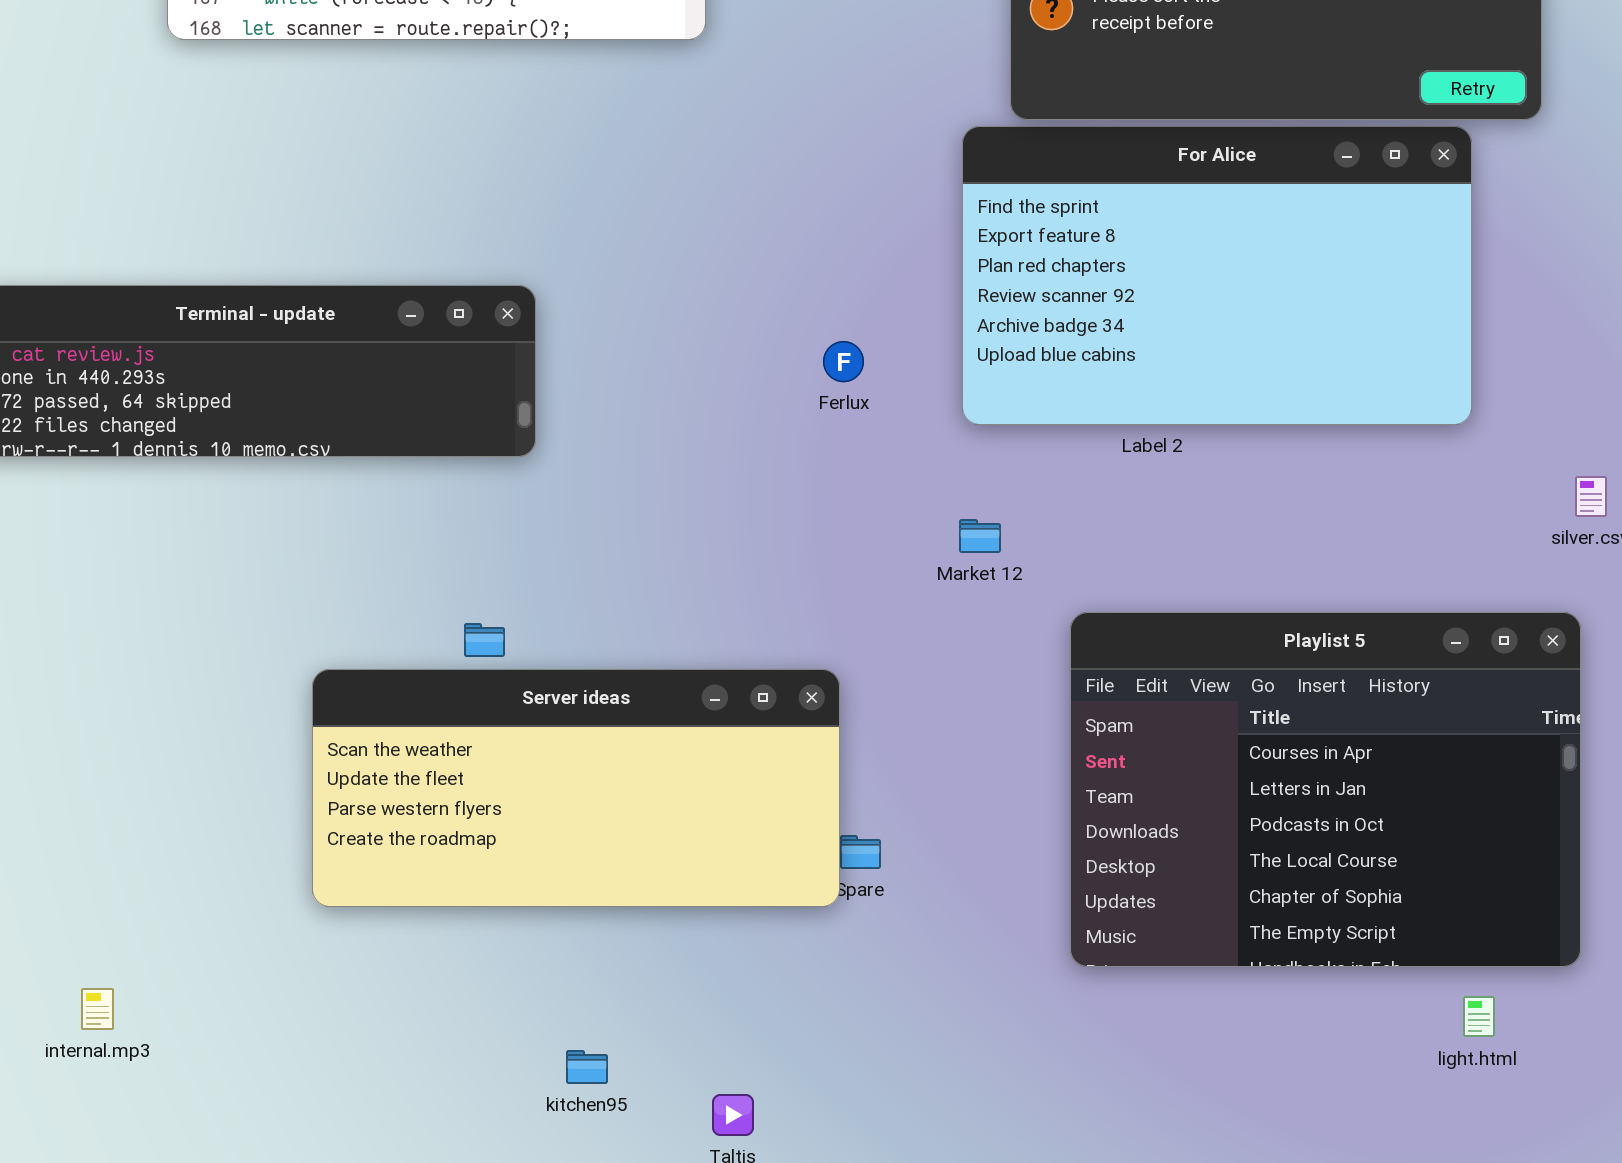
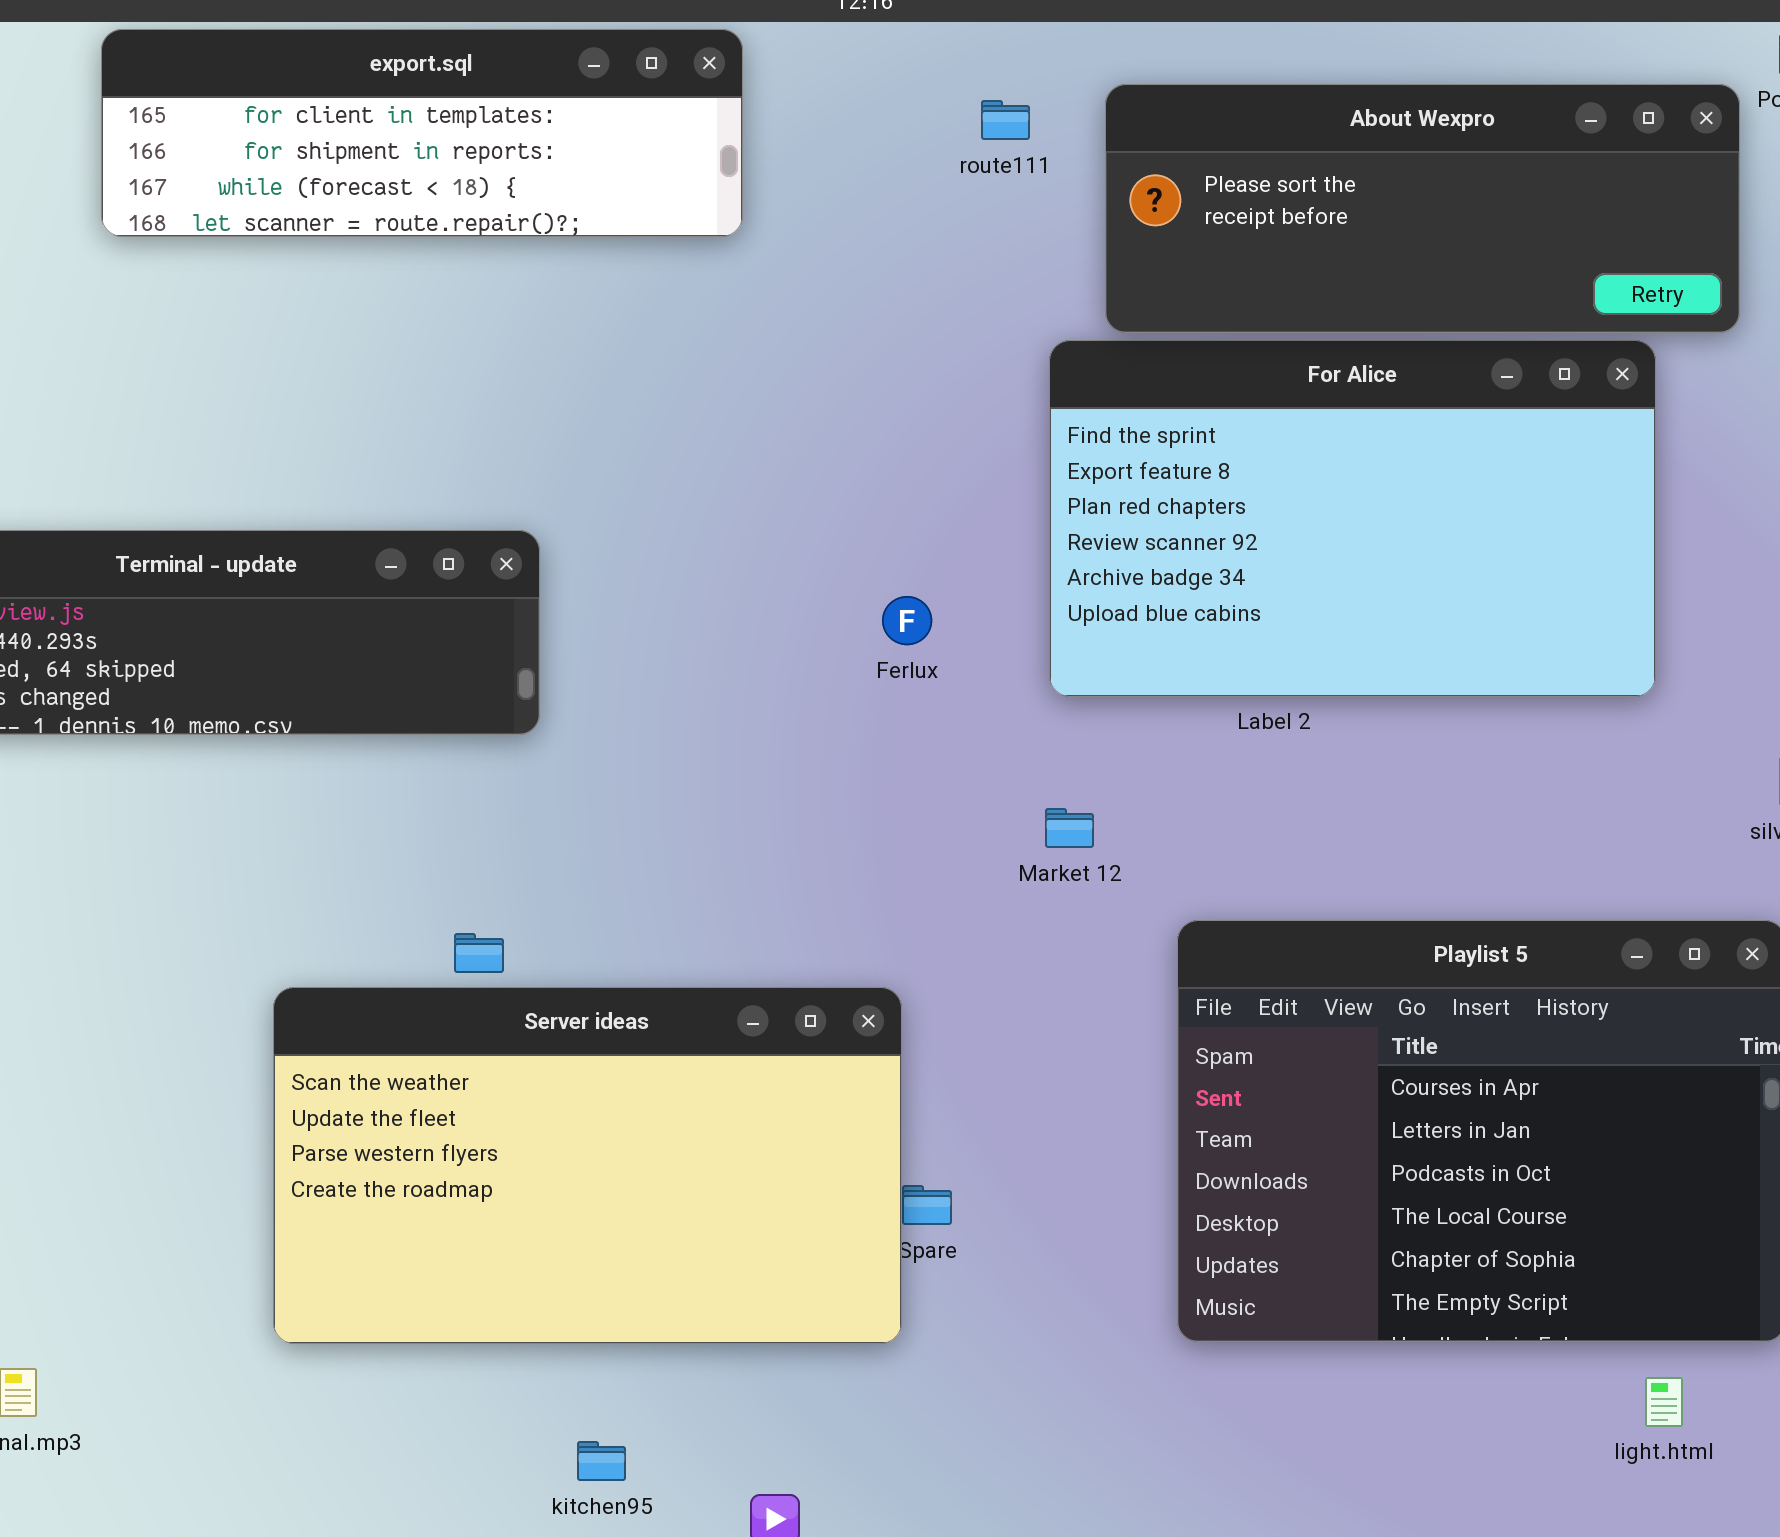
Server ideas: [312,669,840,907] -> [273,987,902,1344], resized

